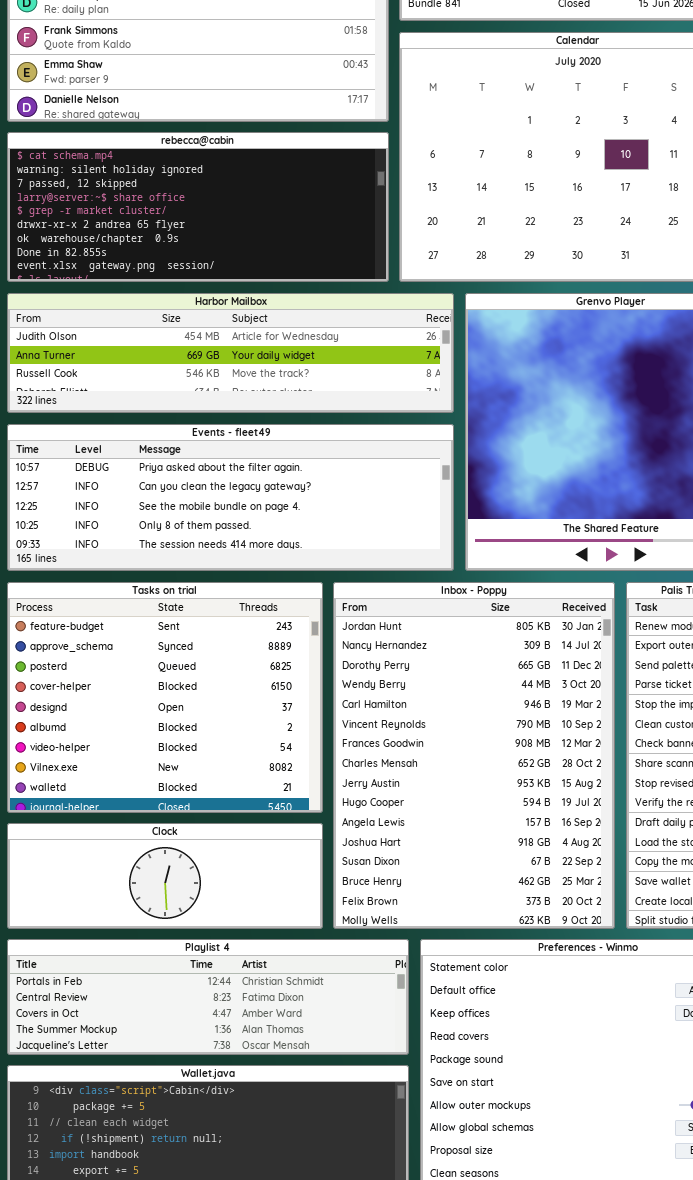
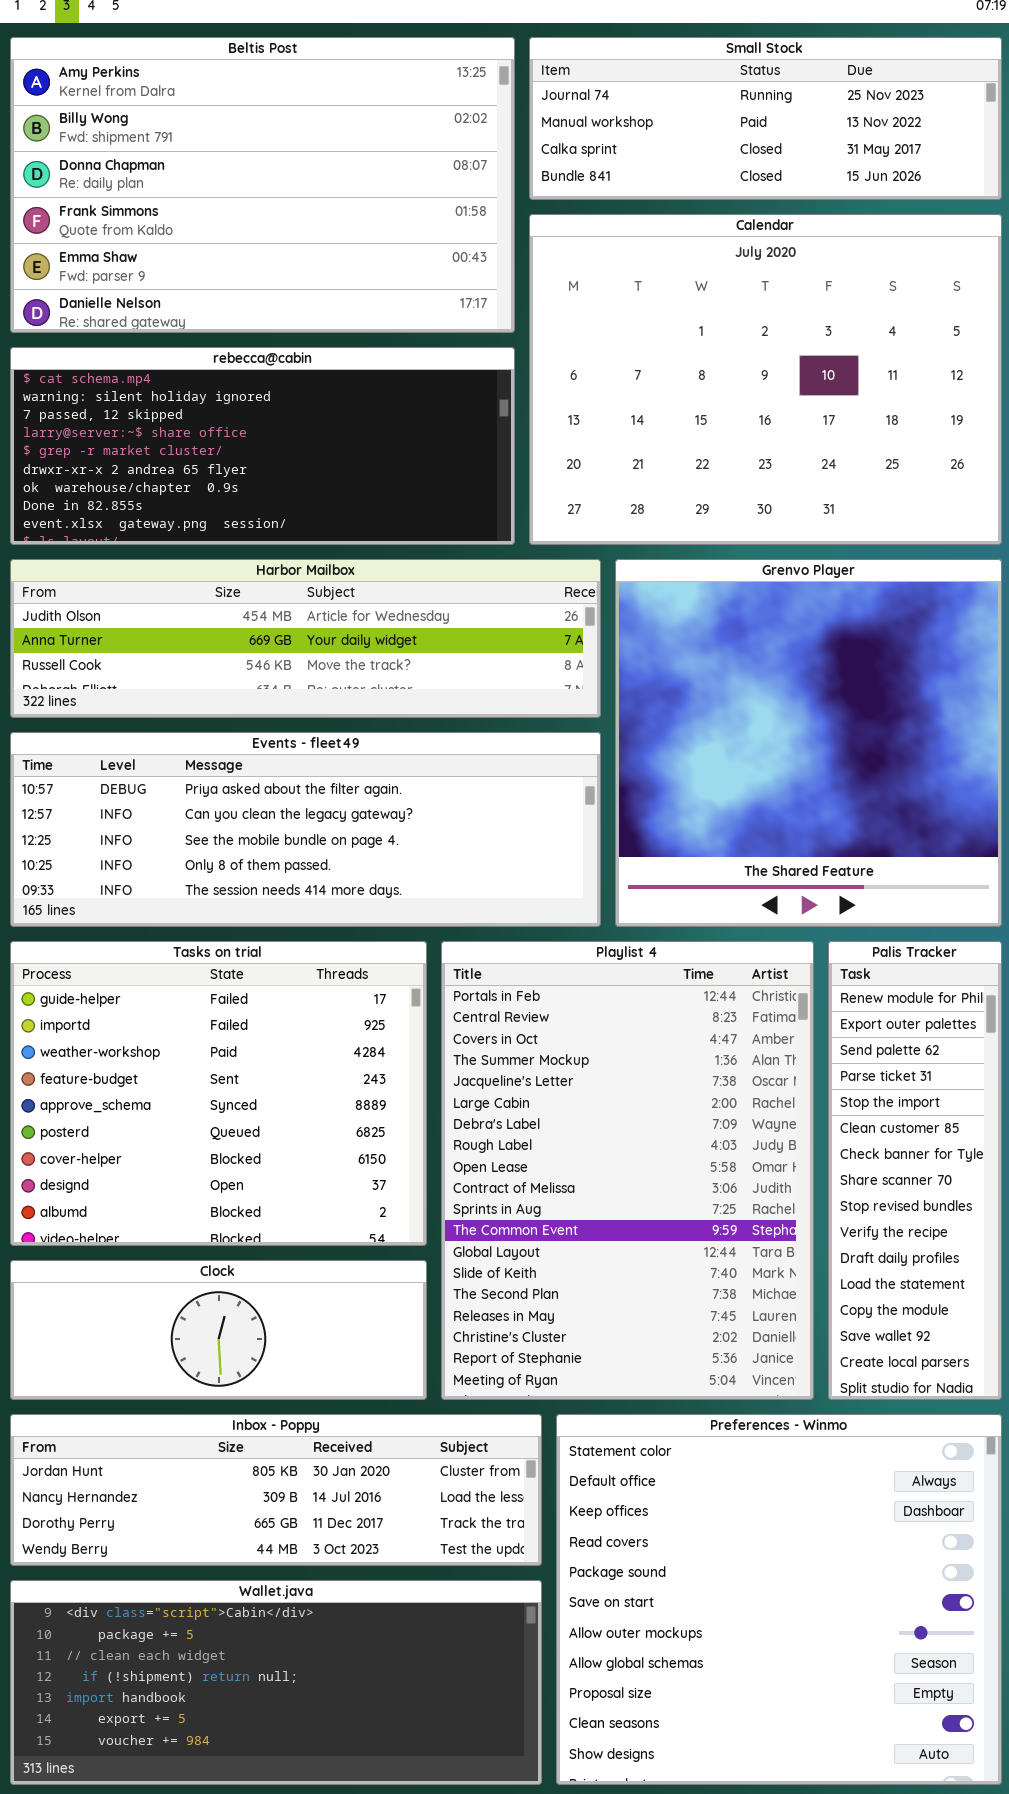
Tasks on trial: [7,582,323,813] -> [10,941,427,1246], scrolled up 3 rows
Inbox - Poppy: [333,582,615,929] -> [10,1414,542,1566], moved, resized
Playlist 4: [7,939,409,1055] -> [441,941,814,1400], moved, resized

